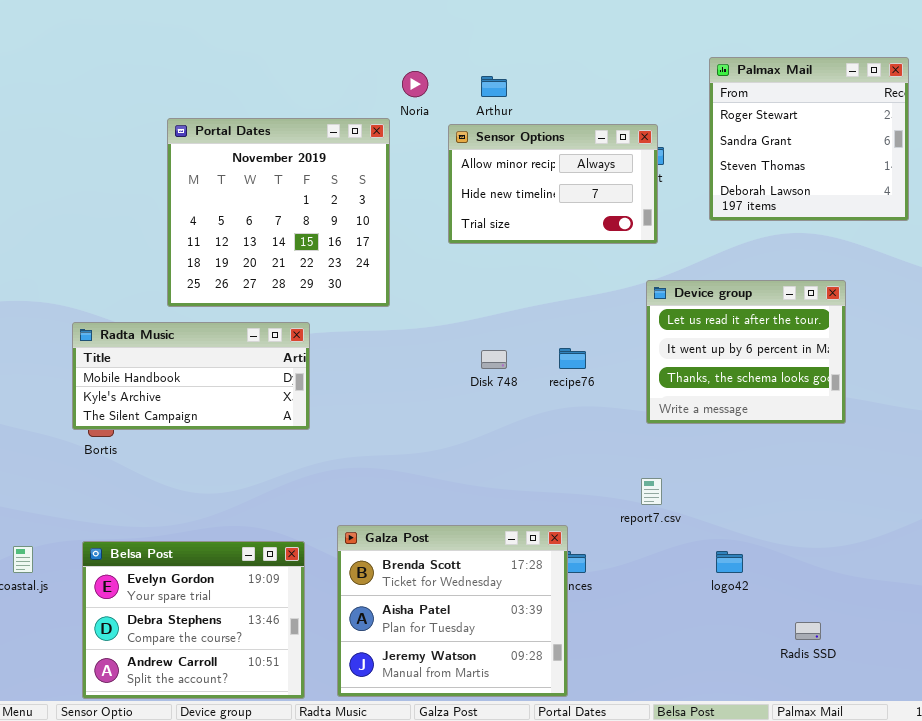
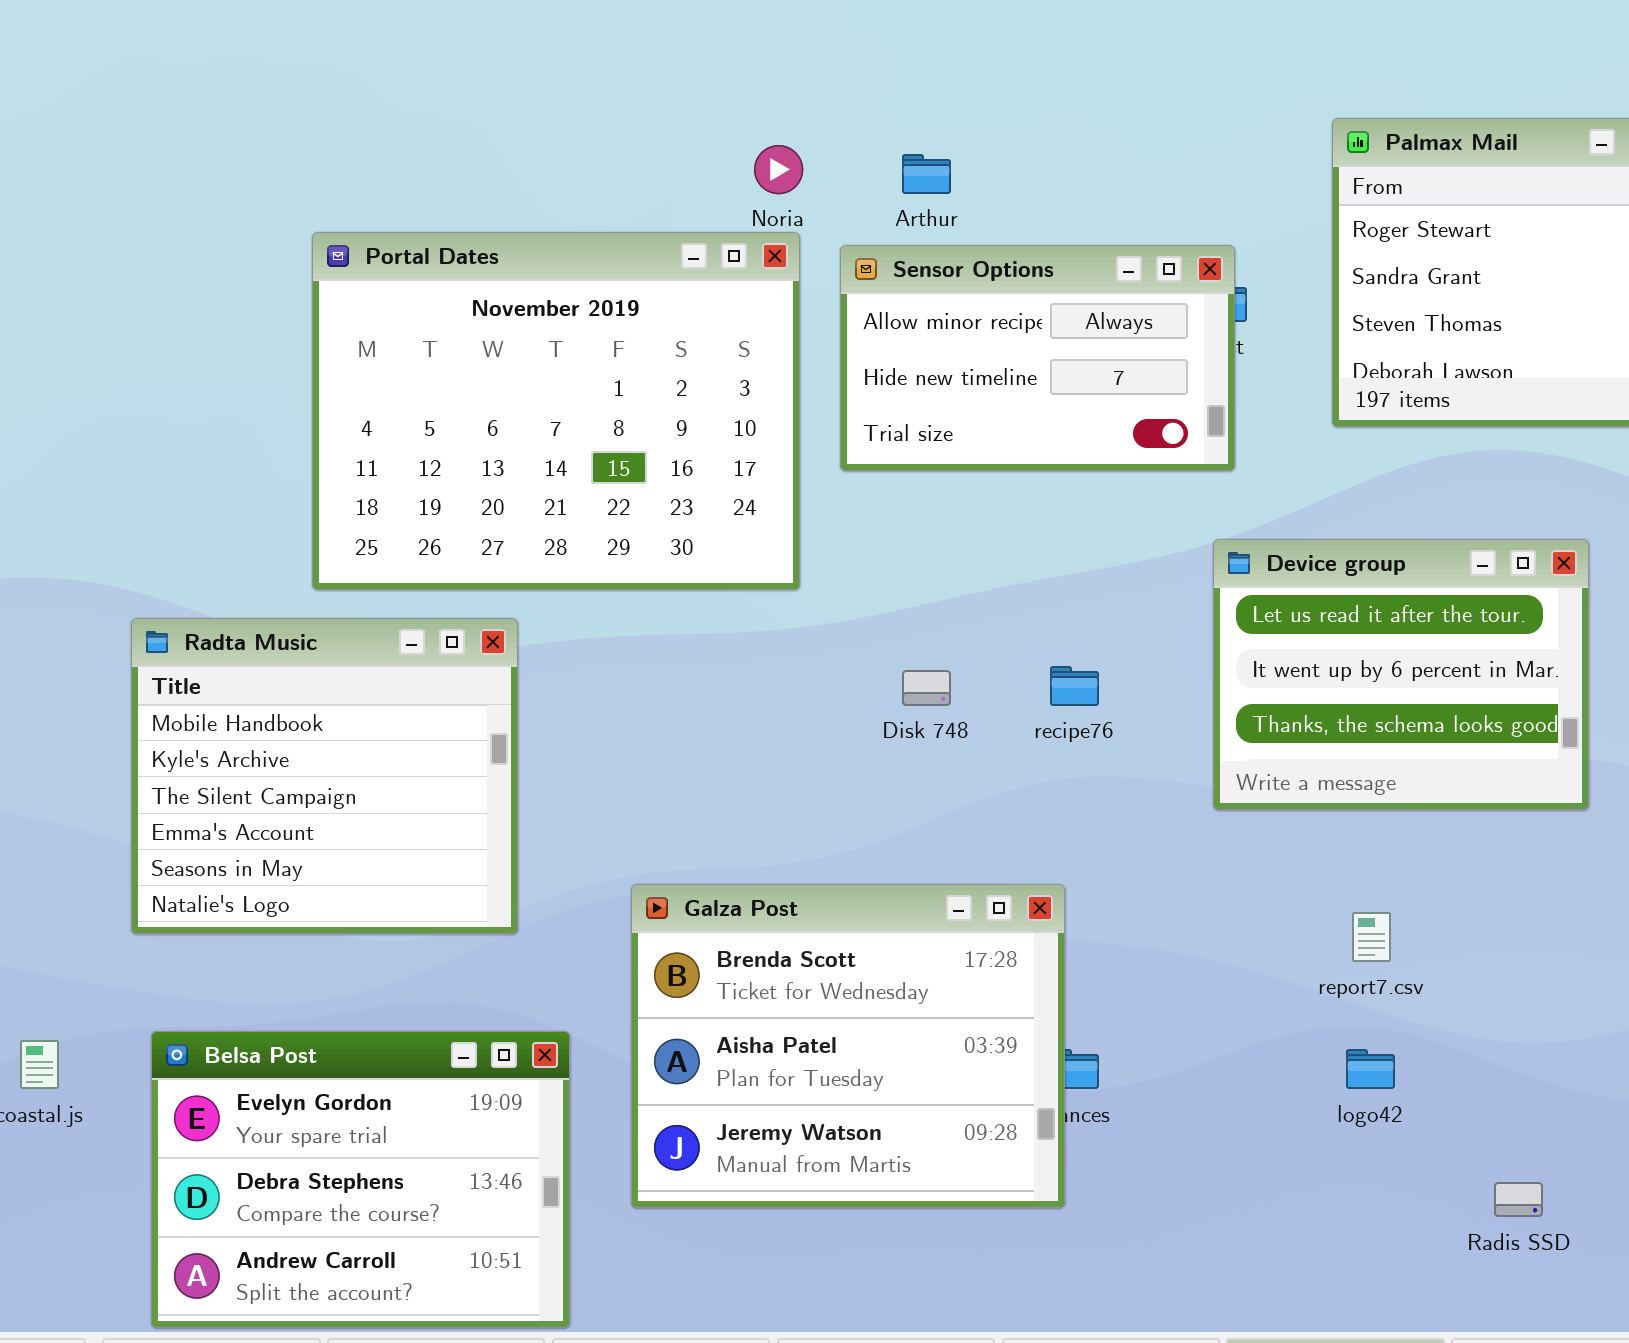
Portal Dates: [167,118,390,307] -> [312,232,800,590], resized
Radta Music: [72,322,310,430] -> [131,618,518,934], resized
report7.csv: [641,478,662,505] -> [1352,912,1391,962], moved
Galza Post: [337,525,568,697] -> [631,884,1065,1208], moved

